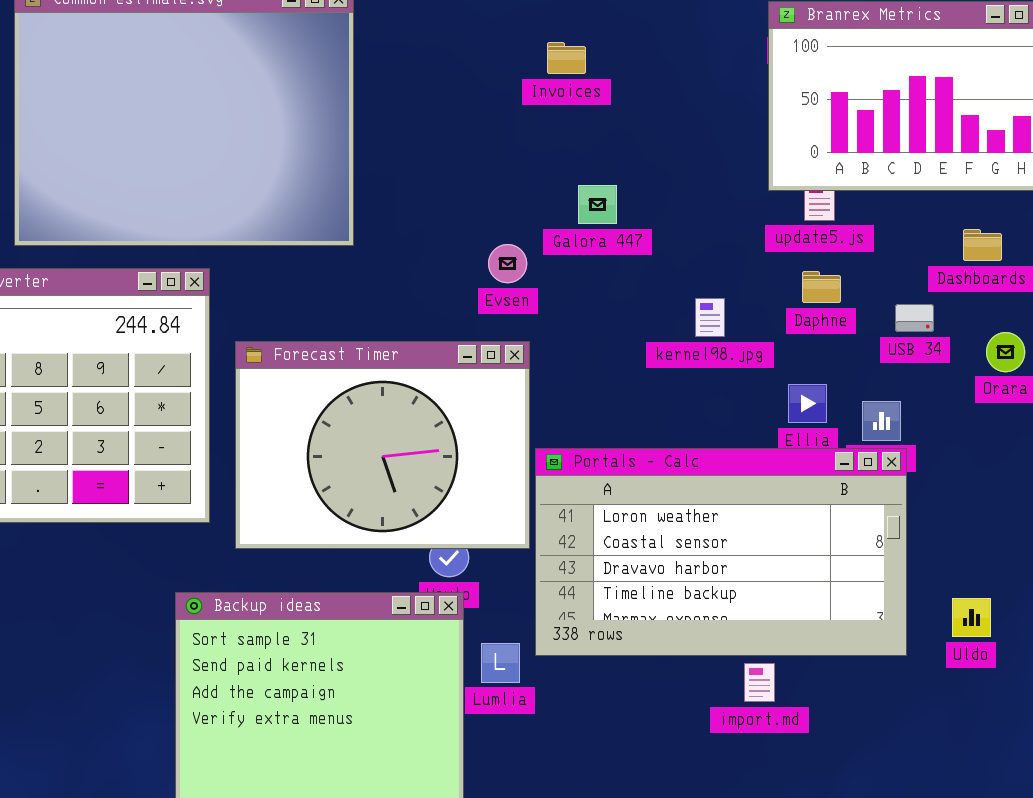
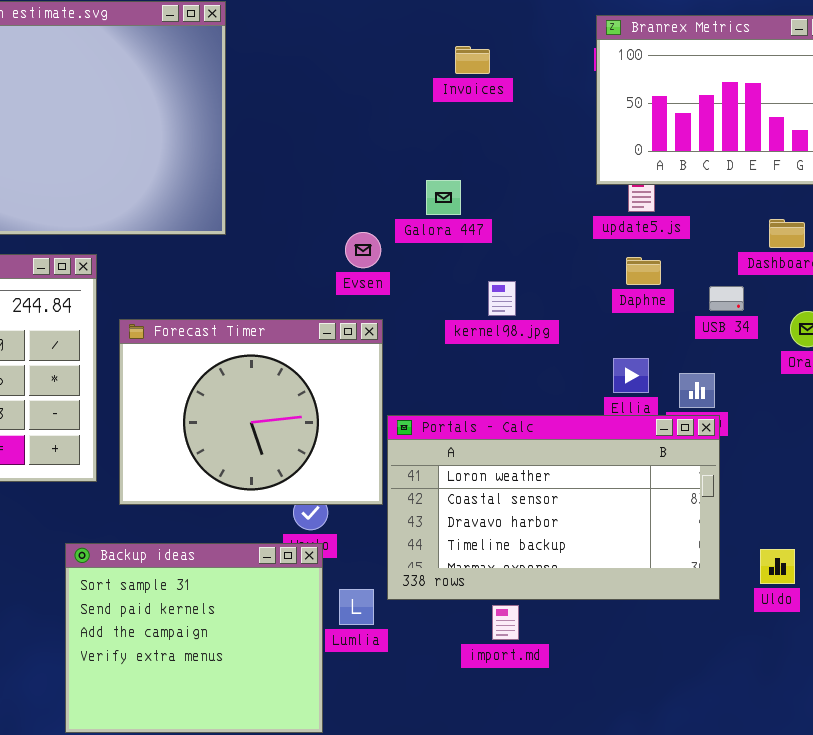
Invoices: [547,42,586,74] -> [455,46,490,74], moved
kernel98.jpg: [695,298,725,337] -> [488,281,516,316], moved
import.md: [744,663,775,702] -> [492,605,519,640], moved

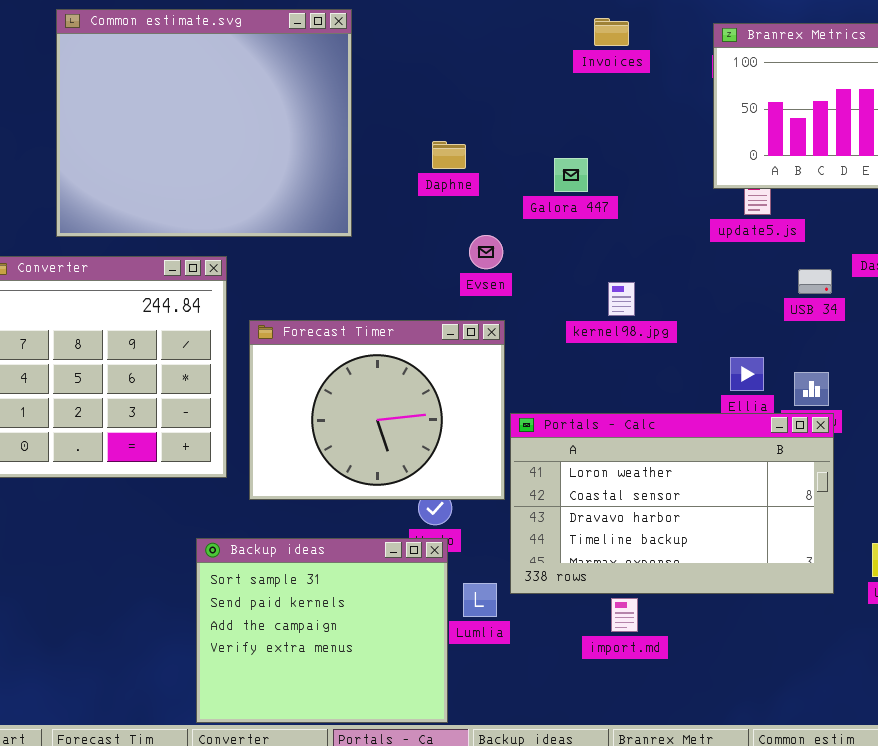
Invoices: [455,46,490,74] -> [594,18,629,46], moved
Galora 447: [426,180,461,215] -> [554,158,588,192], moved
Daphne: [626,257,661,285] -> [432,141,466,169], moved
USB 34: [709,286,744,311] -> [798,269,832,294], moved

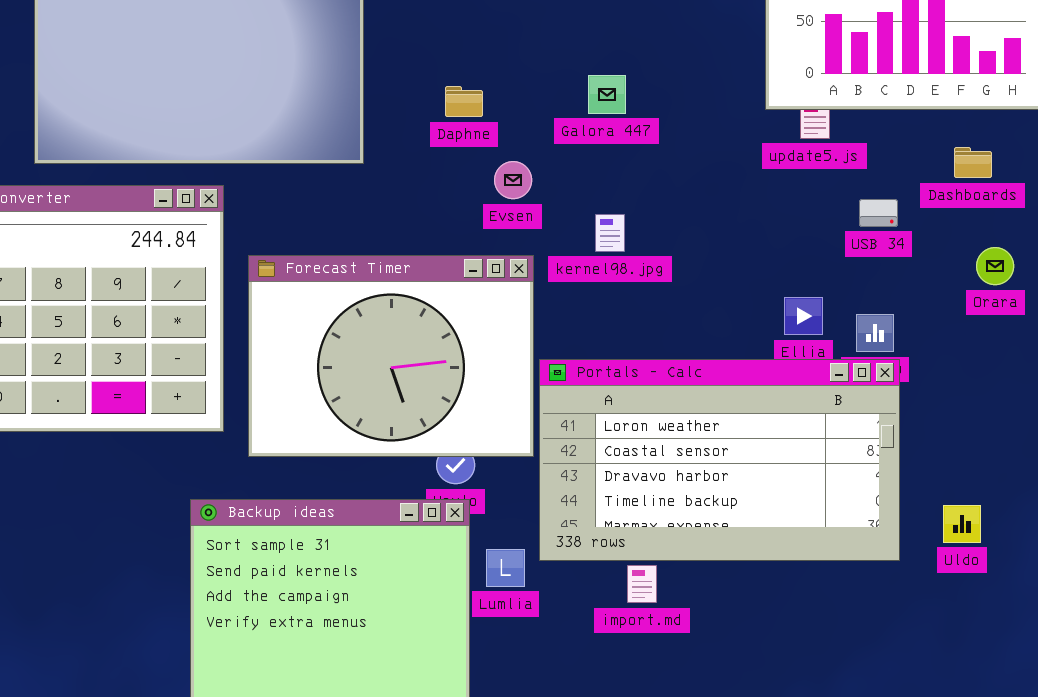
Daphne: [432,141,466,169] -> [445,86,483,117], moved
kernel98.jpg: [608,282,635,316] -> [595,214,625,252], moved
import.md: [611,598,638,632] -> [627,565,657,603], moved

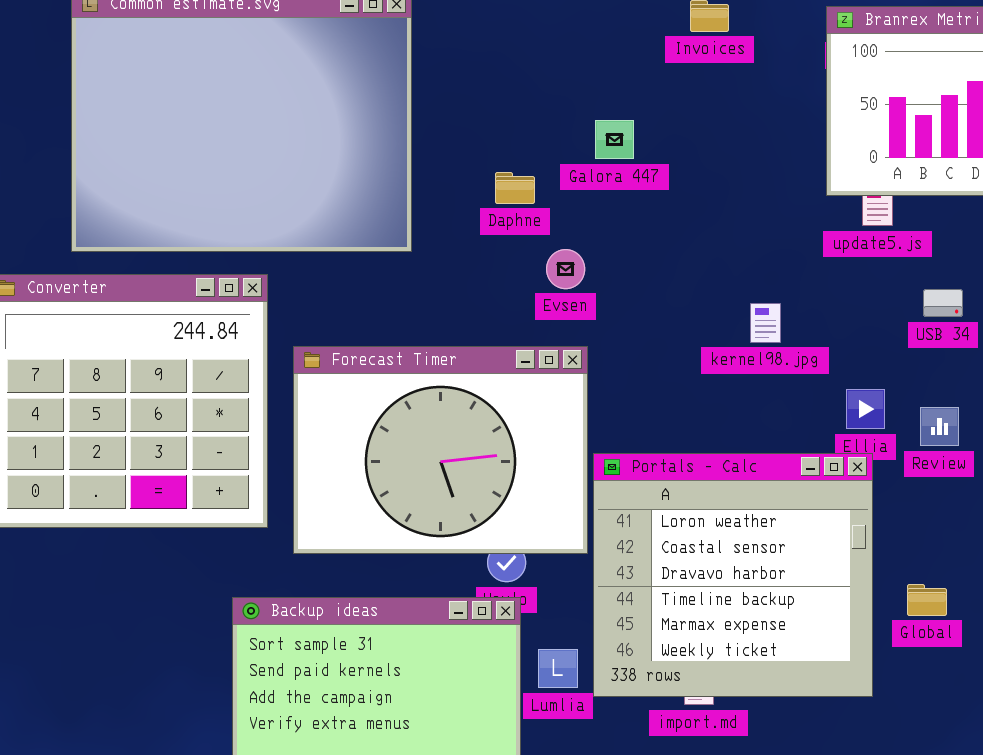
Galora 447: [588,75,626,114] -> [595,120,634,159], moved
kernel98.jpg: [595,214,625,252] -> [750,303,781,343], moved
Portals - Calc: [539,359,900,561] -> [593,453,873,697], resized

